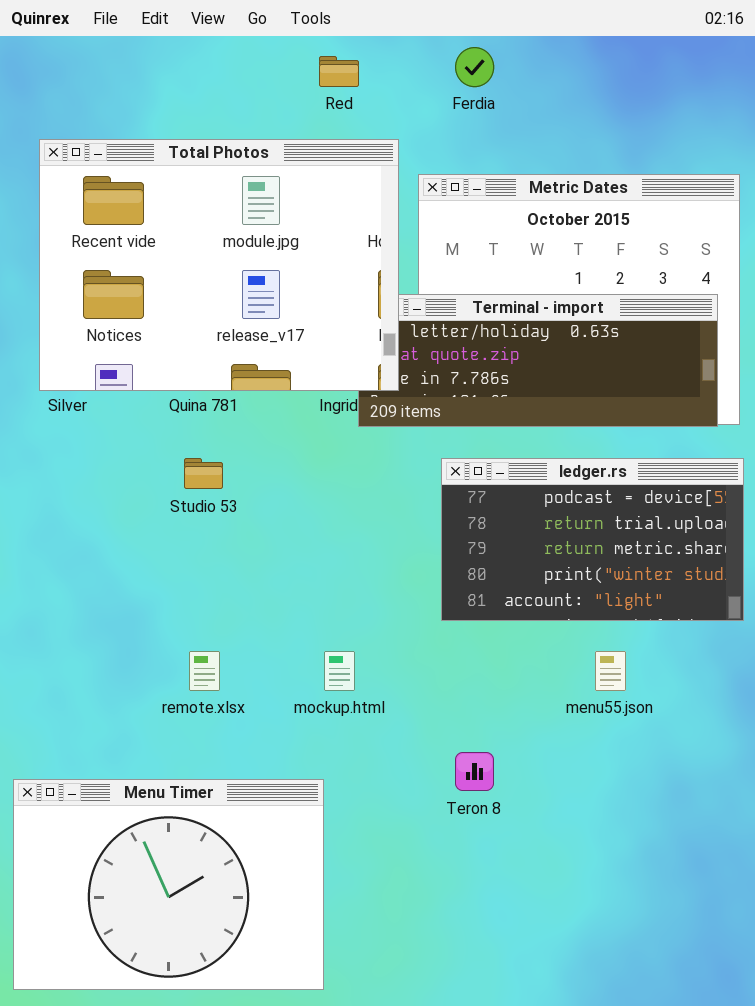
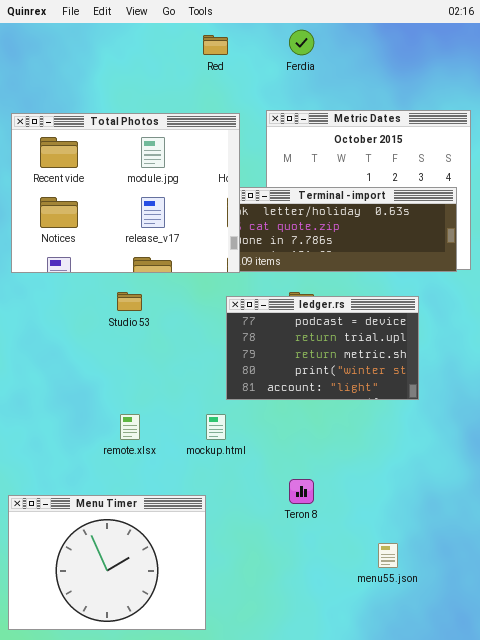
Total Photos: [39,139,399,391] -> [11,113,240,273], moved
ledger.rs: [441,458,744,621] -> [226,296,419,400], moved
menu55.json: [595,651,626,691] -> [378,543,398,568], moved

